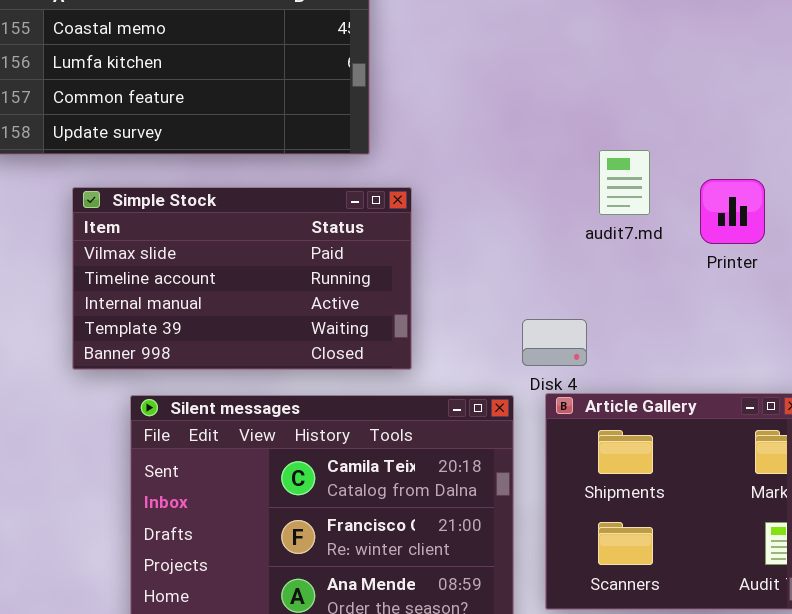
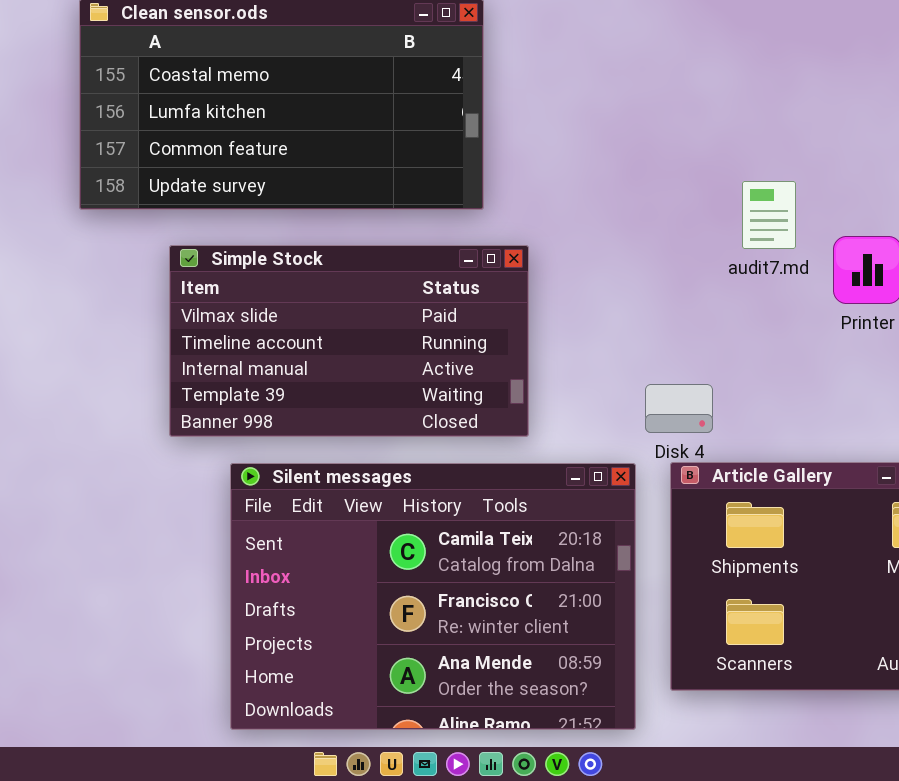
audit7.md: [599,150,650,215] -> [742,181,796,249], moved

